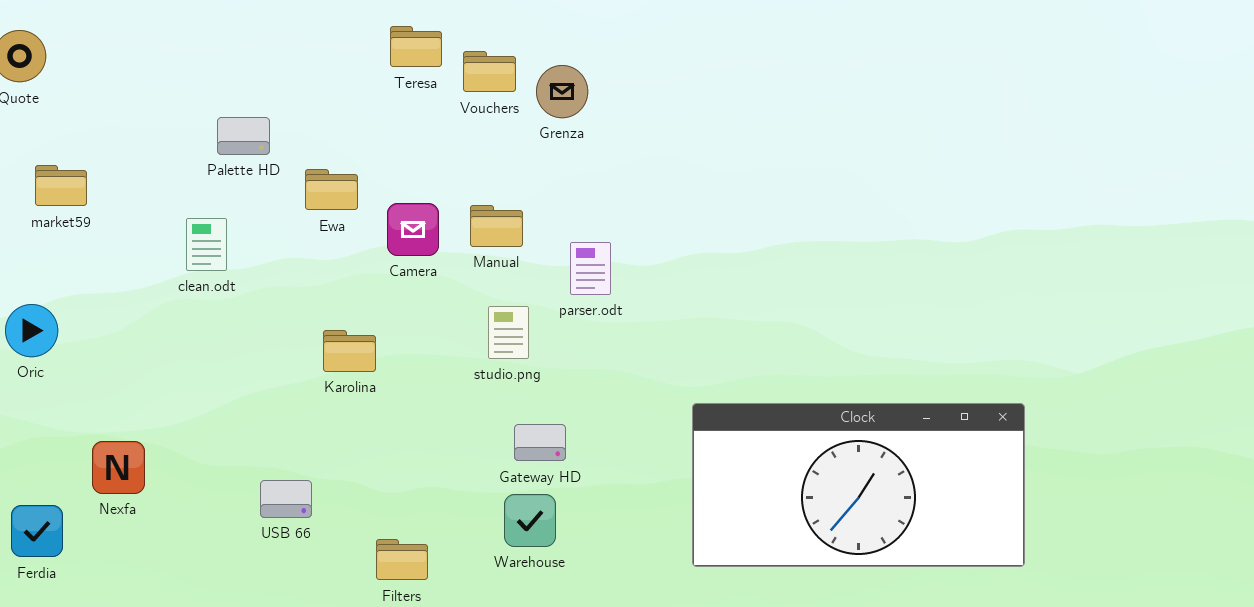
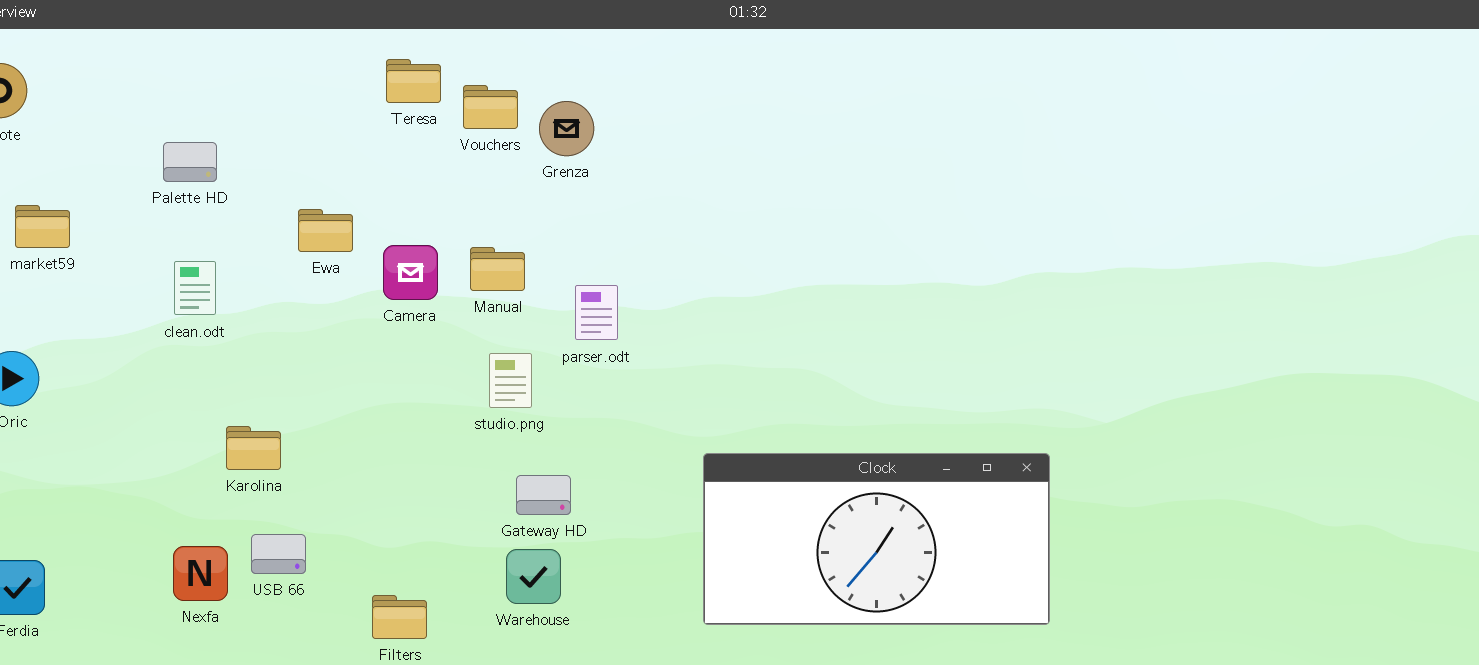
Palette HD: [217,117,270,155] -> [163,142,217,182], moved
Karolina: [323,330,376,372] -> [226,426,281,470], moved
Nexfa: [92,441,145,494] -> [173,546,228,601], moved

